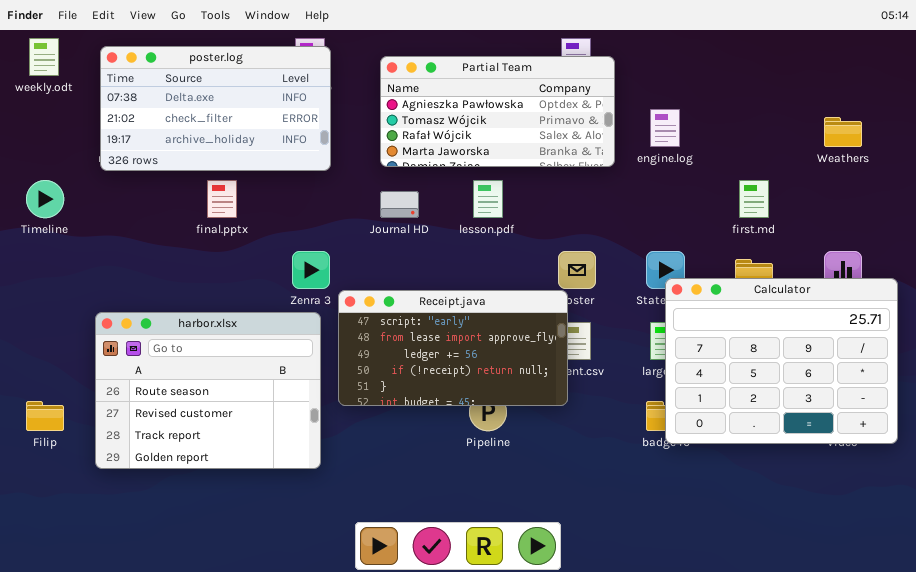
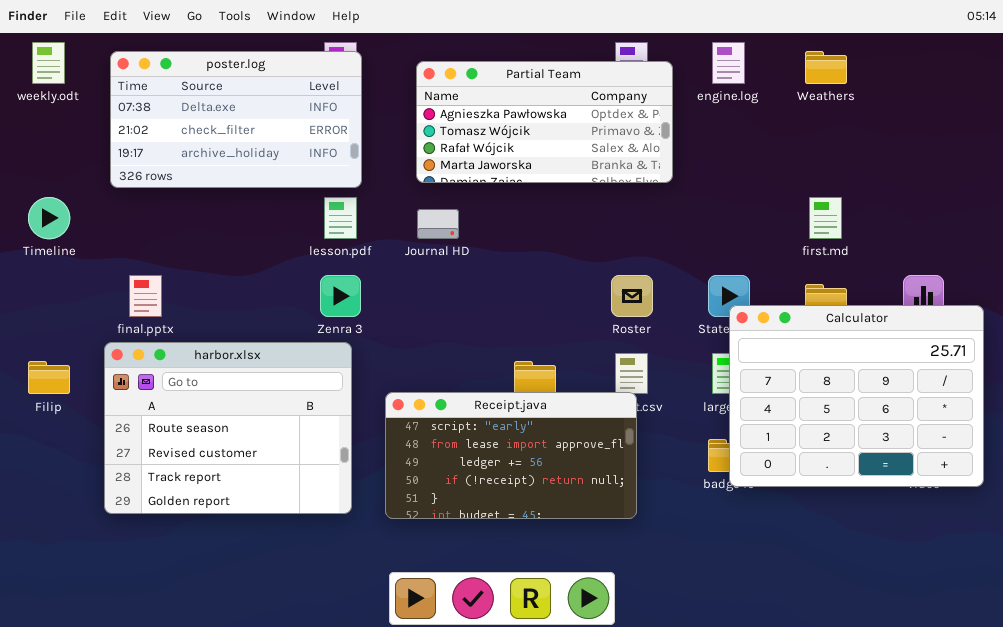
engine.log: [650,109,680,147] -> [712,42,745,84], moved
Weathers: [824,117,862,147] -> [805,51,847,84], moved
final.pptx: [207,180,237,218] -> [129,275,162,317], moved
lesson.pdf: [473,180,503,218] -> [324,197,357,239], moved
Receipt.java: [338,290,568,406] -> [385,392,637,519], moved
Filip: [26,401,64,431] -> [28,361,70,394], moved

